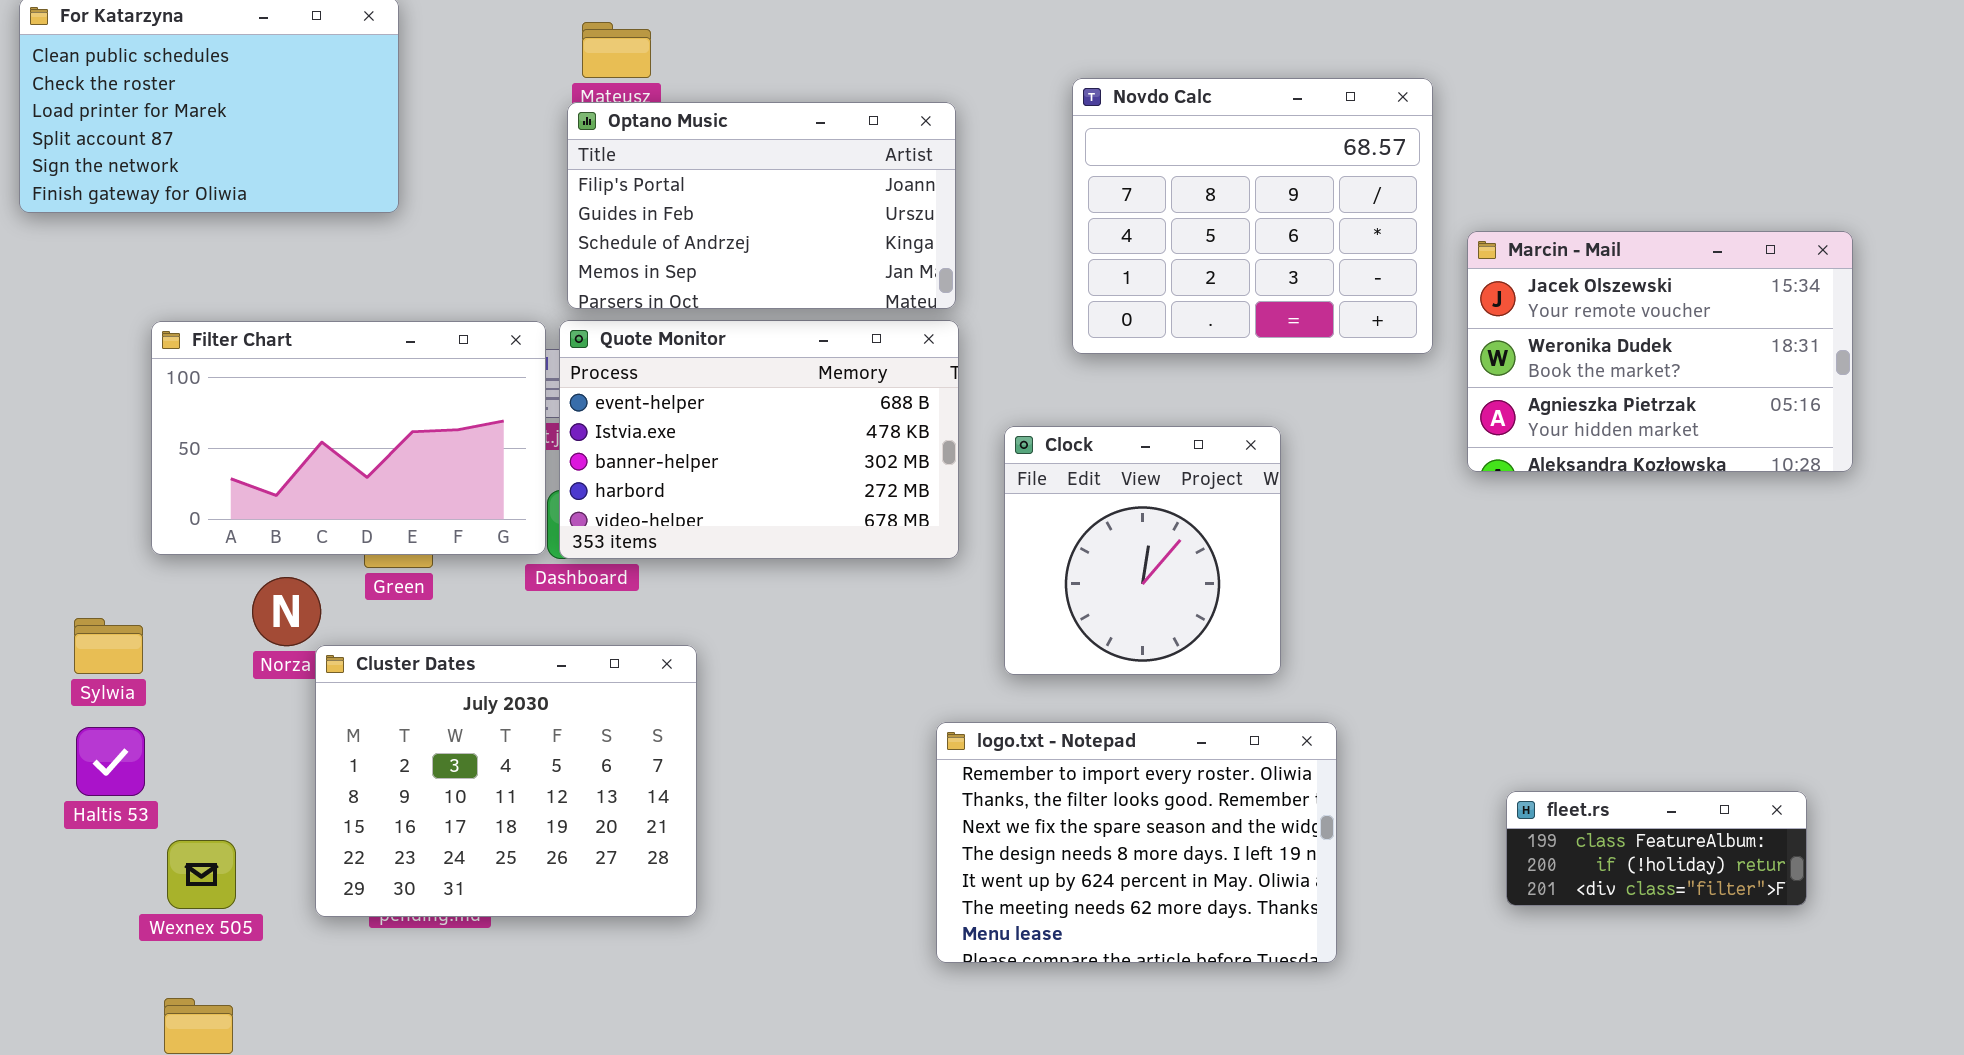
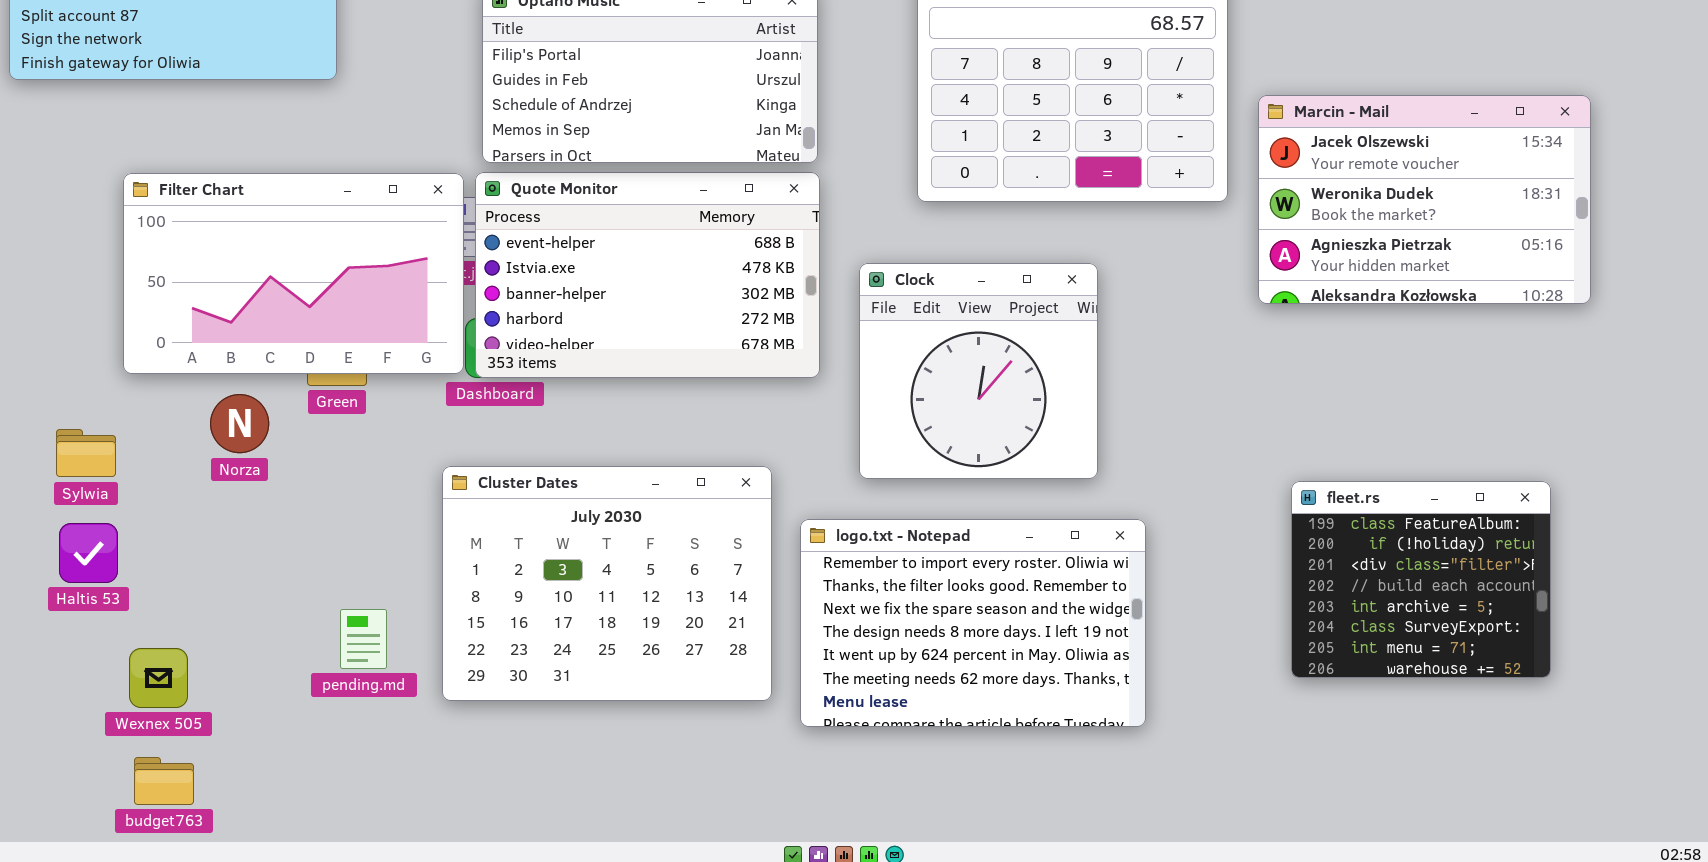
Cluster Dates: [315,645,697,917] -> [442,466,772,701], moved
fleet.rs: [1506,791,1807,906] -> [1291,481,1551,678], resized
Wexnex 505: [167,840,236,909] -> [129,648,188,708], moved

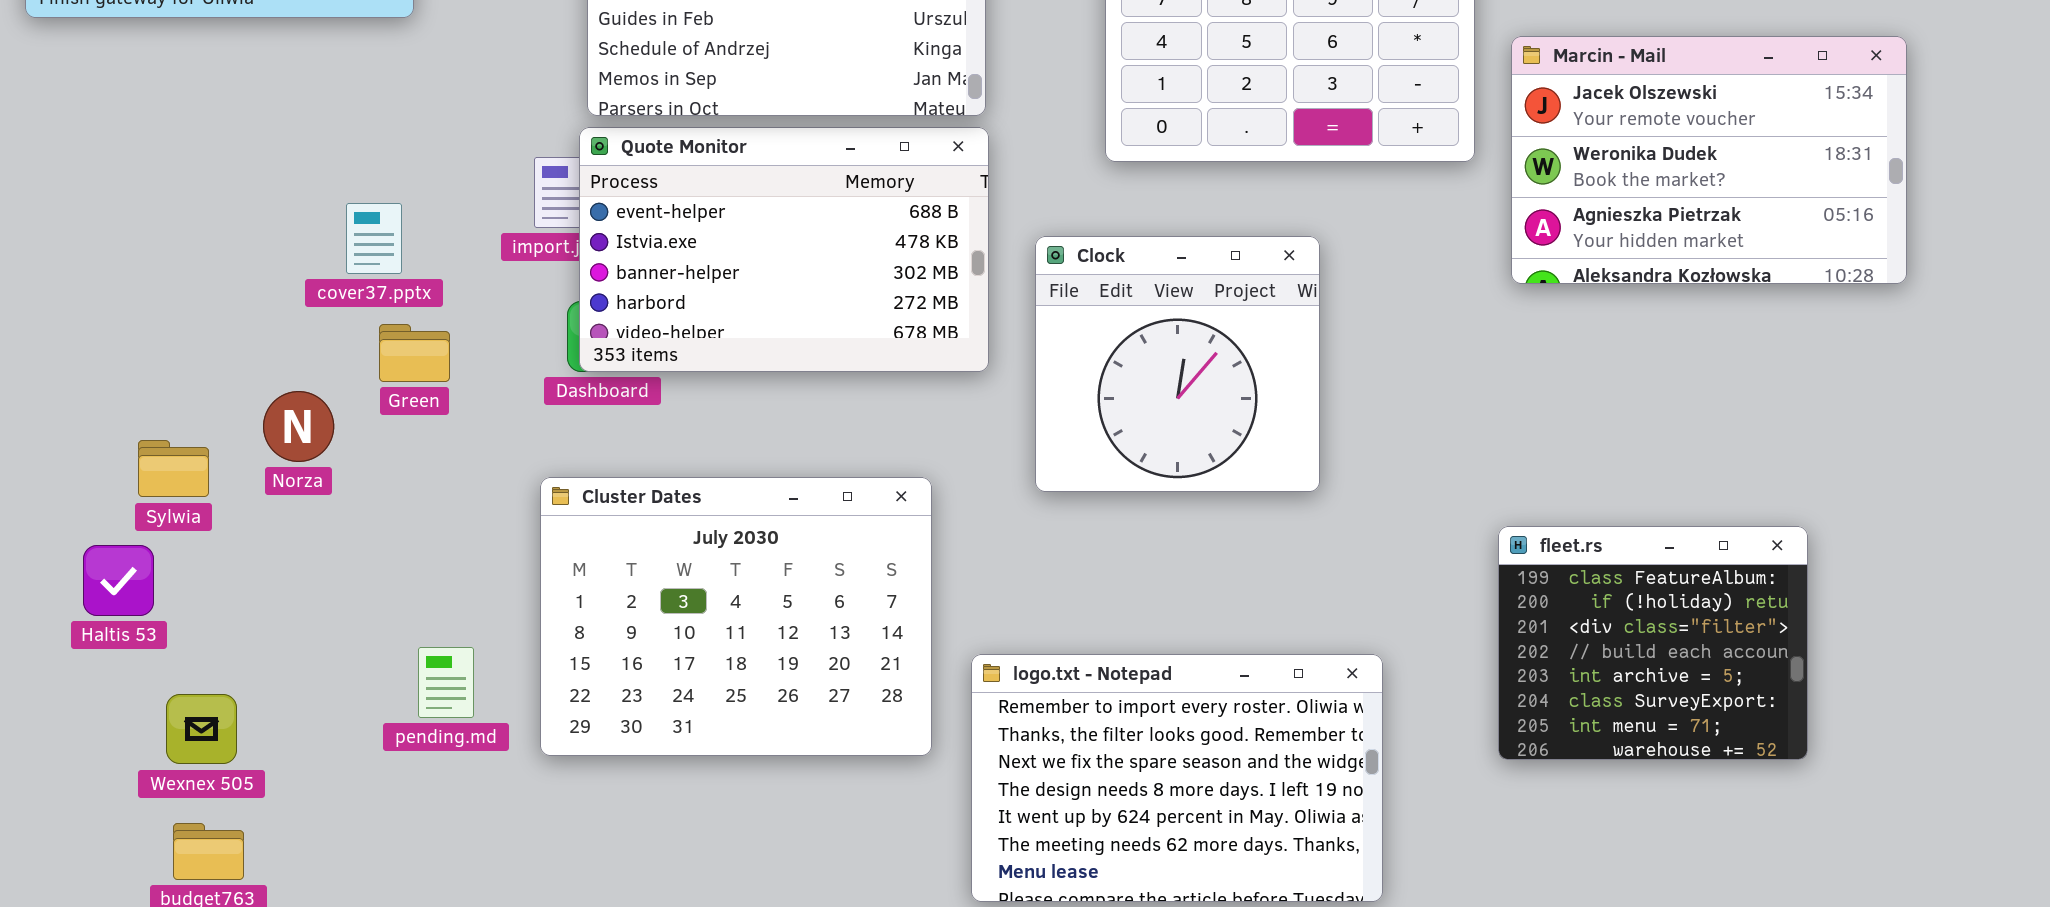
Filter Chart: [123,173,464,374] -> none, closed
Sylwia: [56,429,116,477] -> [138,440,209,497], moved
fleet.rs: [1291,481,1551,678] -> [1498,526,1808,760], moved
logo.txt - Notepad: [800,519,1146,727] -> [971,654,1383,902], moved

